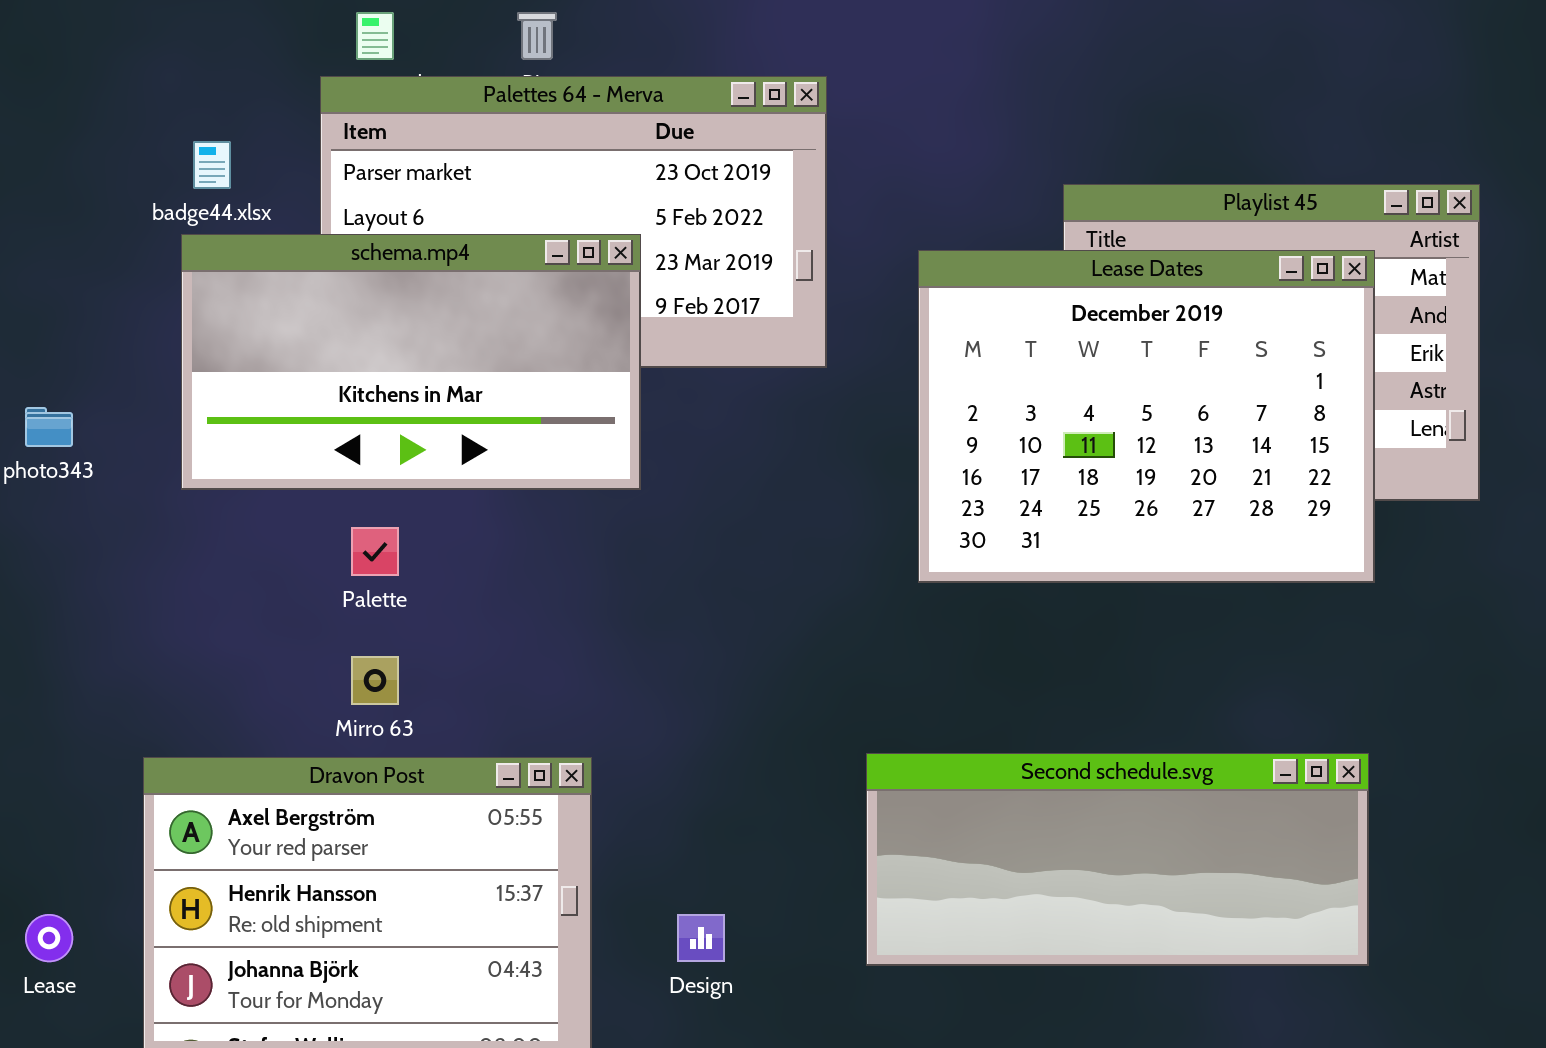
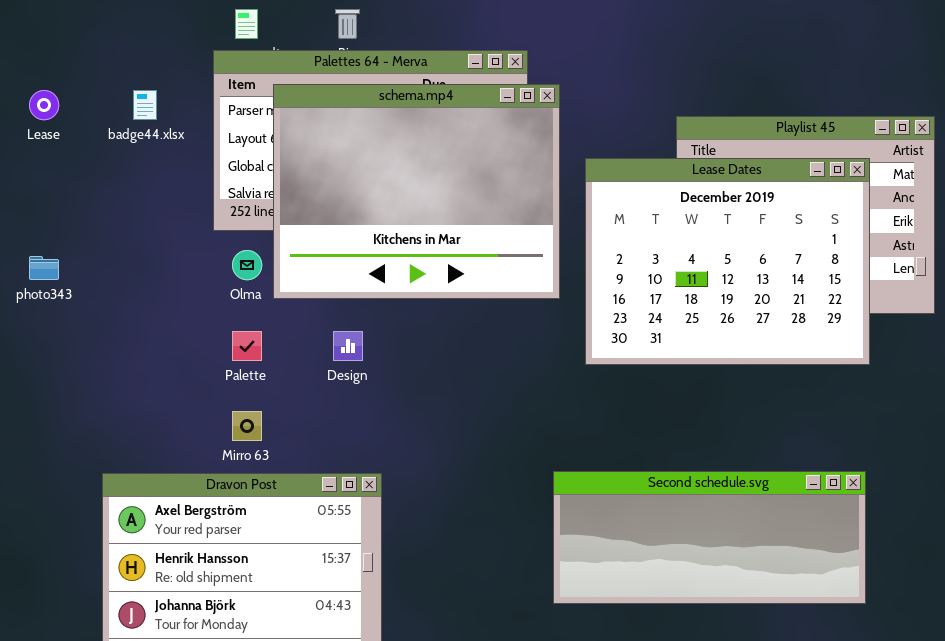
schema.mp4: [181,234,641,490] -> [273,84,560,299], moved, resized
Lease: [25,914,73,962] -> [29,90,59,120], moved
Design: [677,914,725,962] -> [333,331,363,361], moved

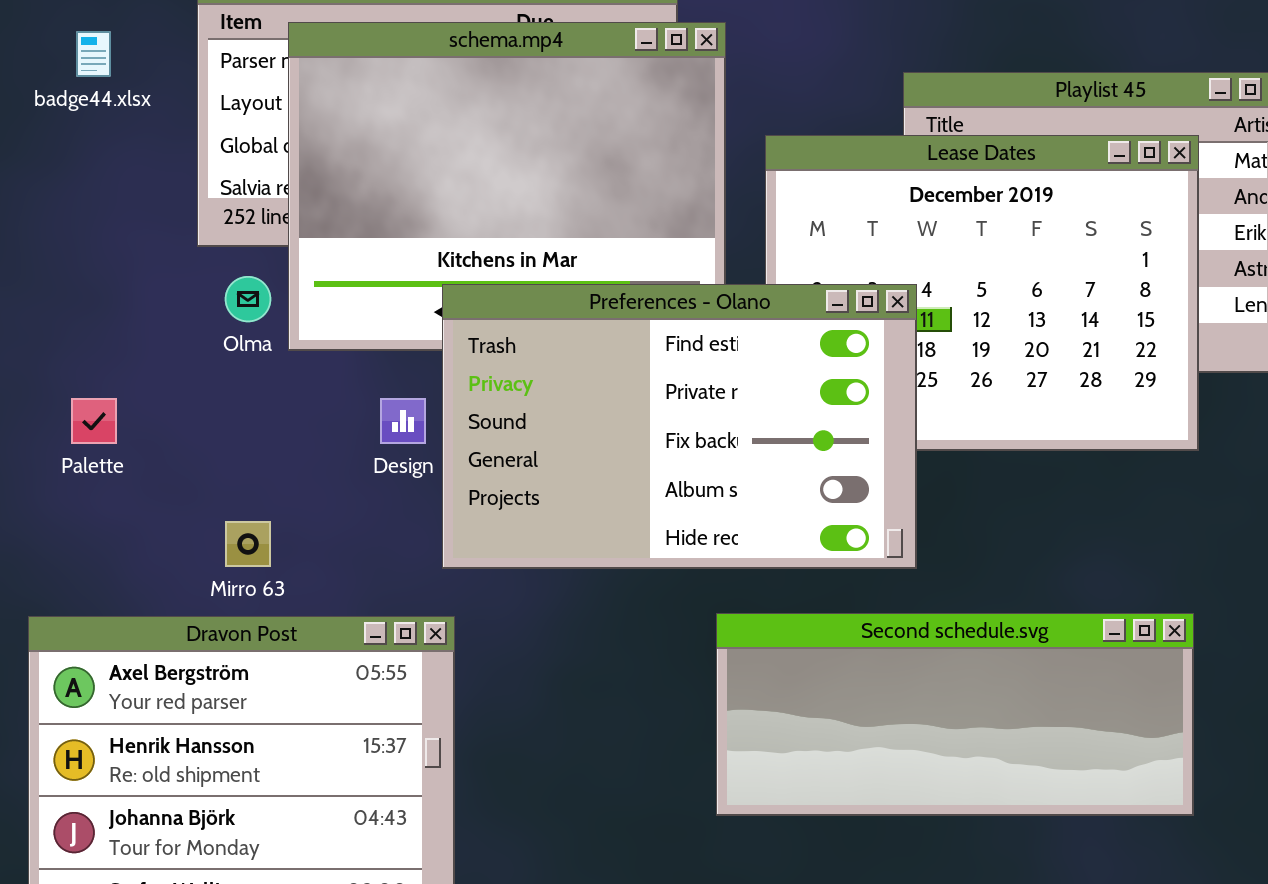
Preferences - Olano: none -> [442,284,917,569], opened
Palette: [232,331,262,361] -> [71,398,117,444], moved

